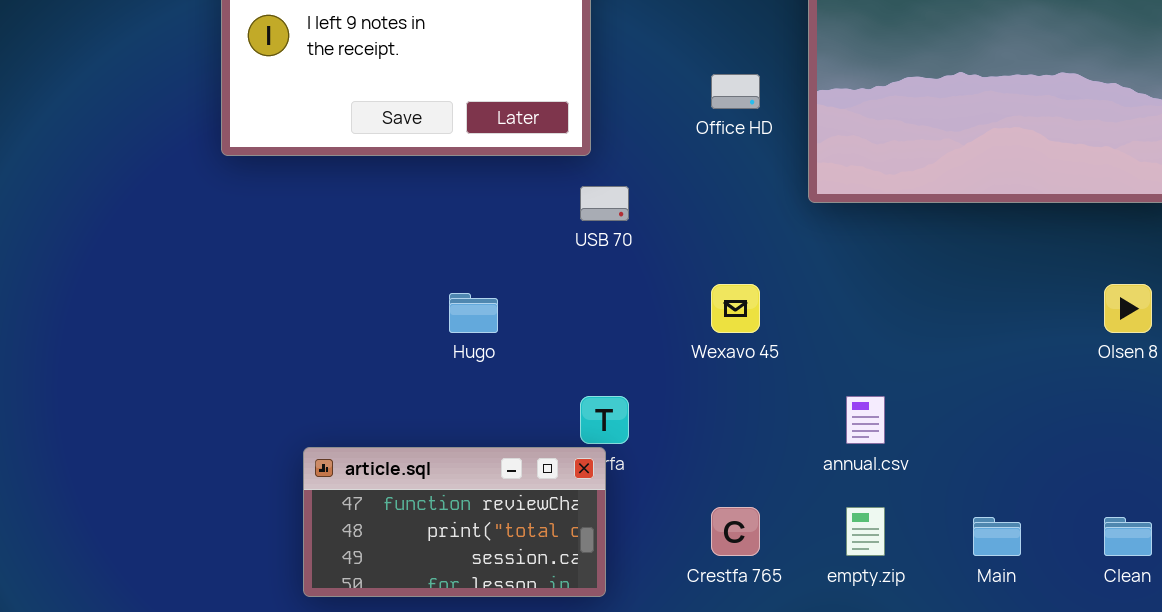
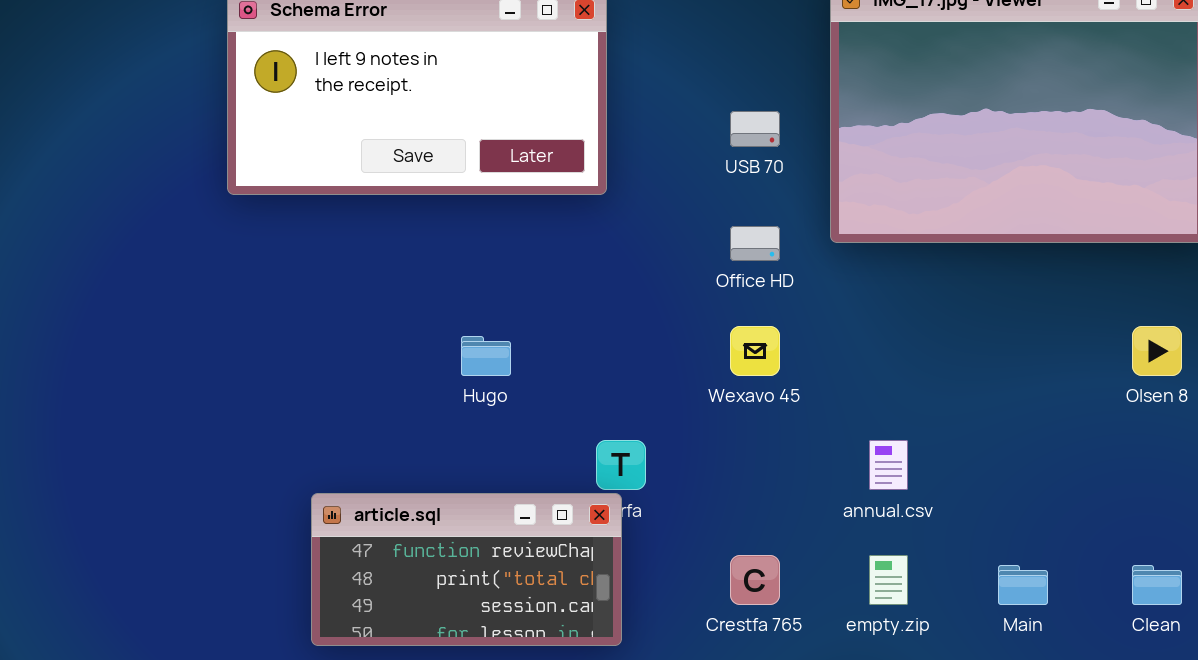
Office HD: [711,74,760,109] -> [730,226,780,261], moved
USB 70: [580,186,629,221] -> [730,111,780,147], moved

